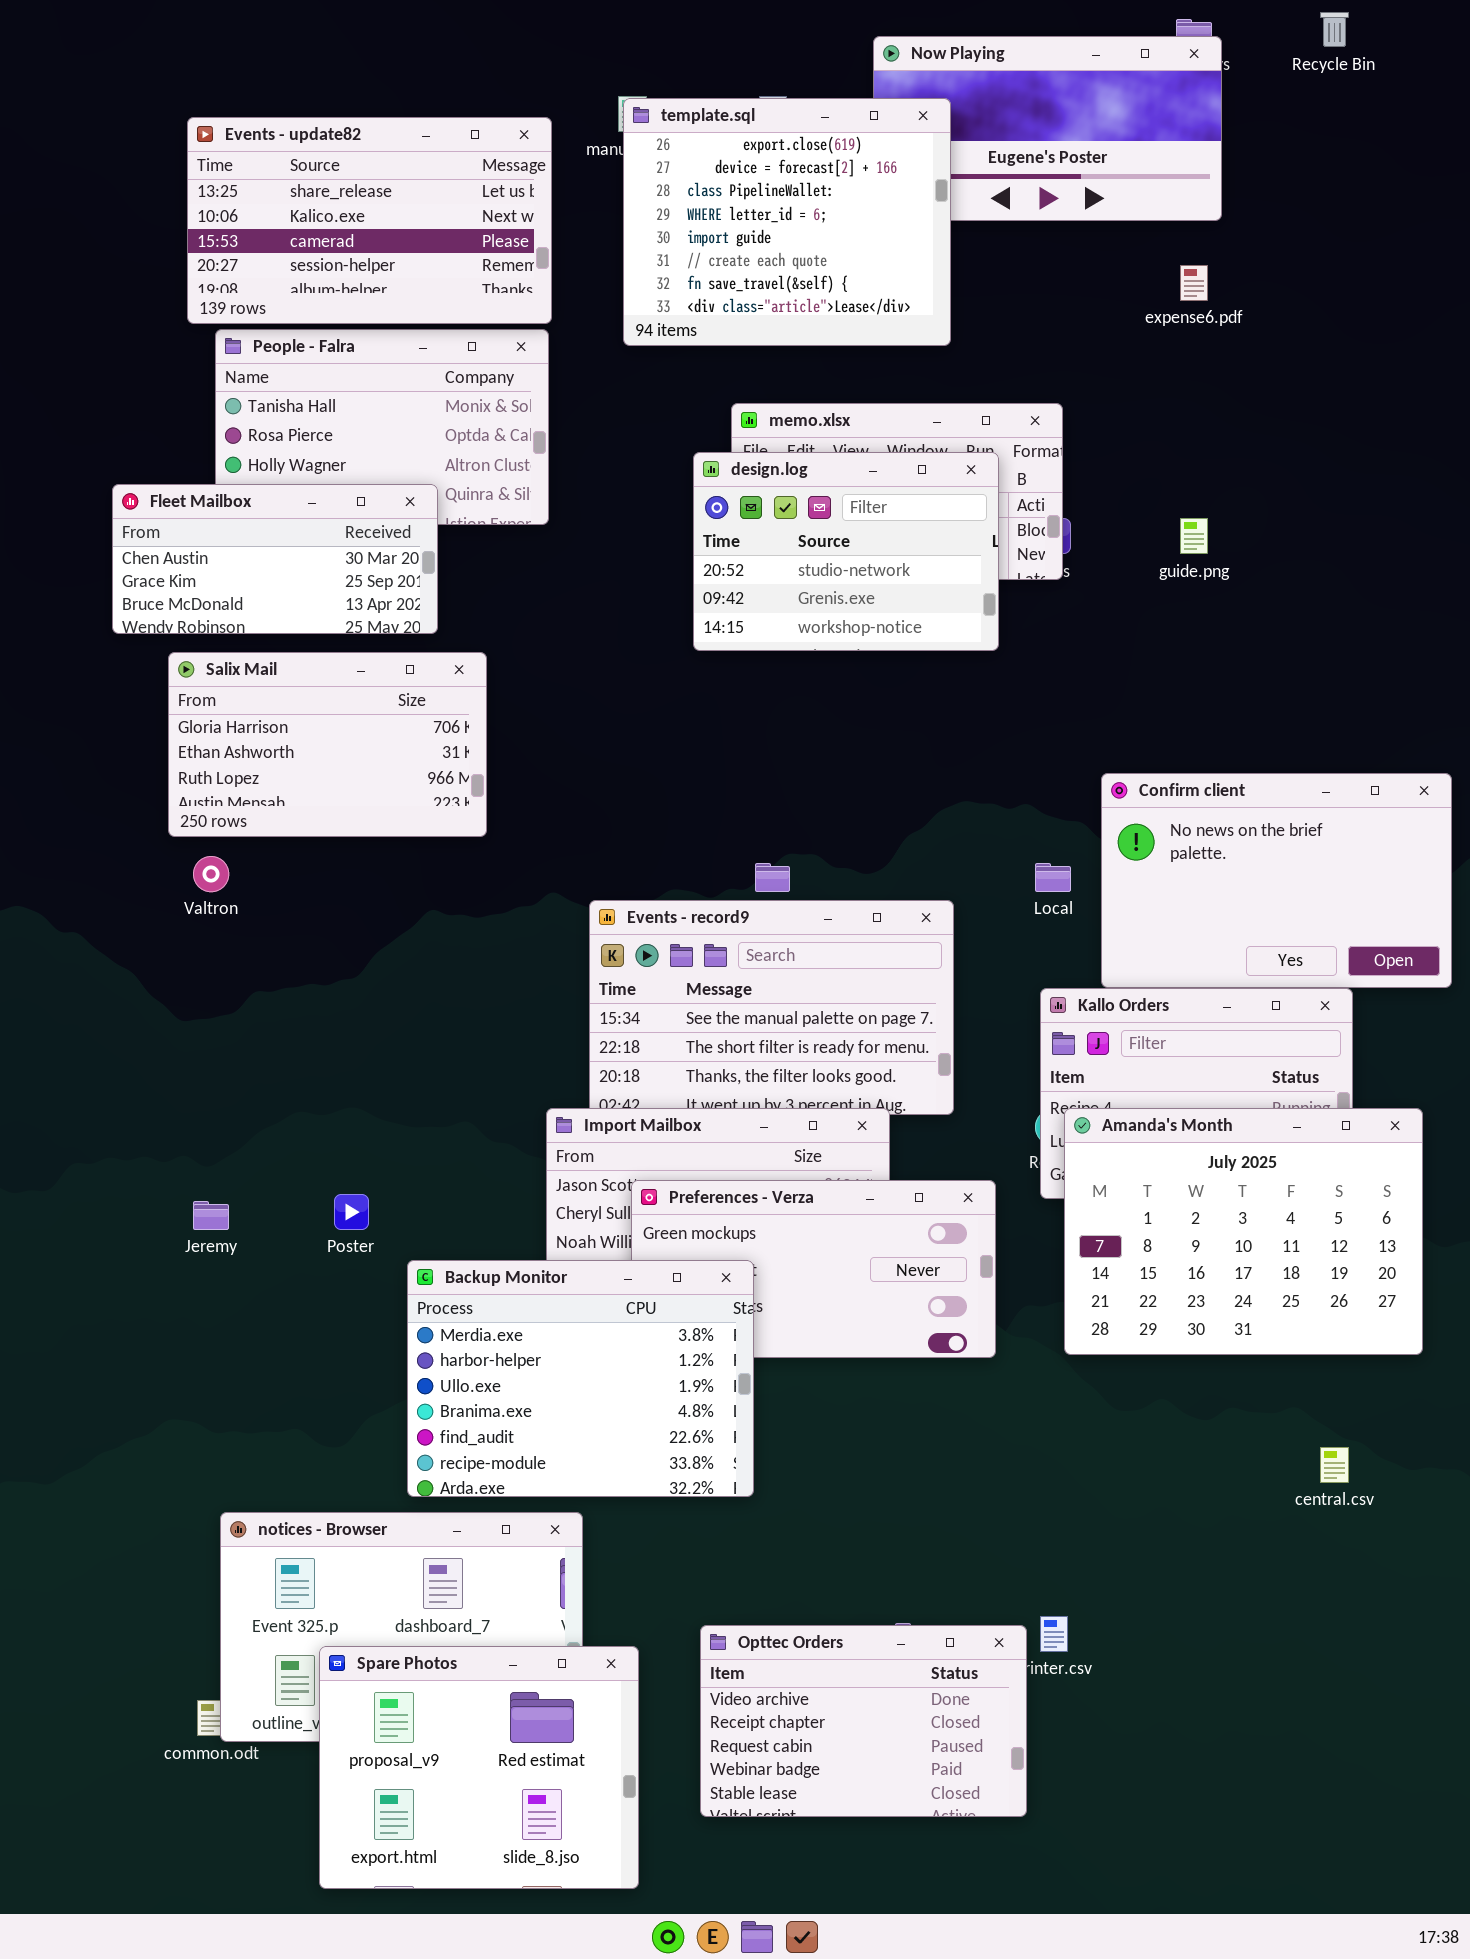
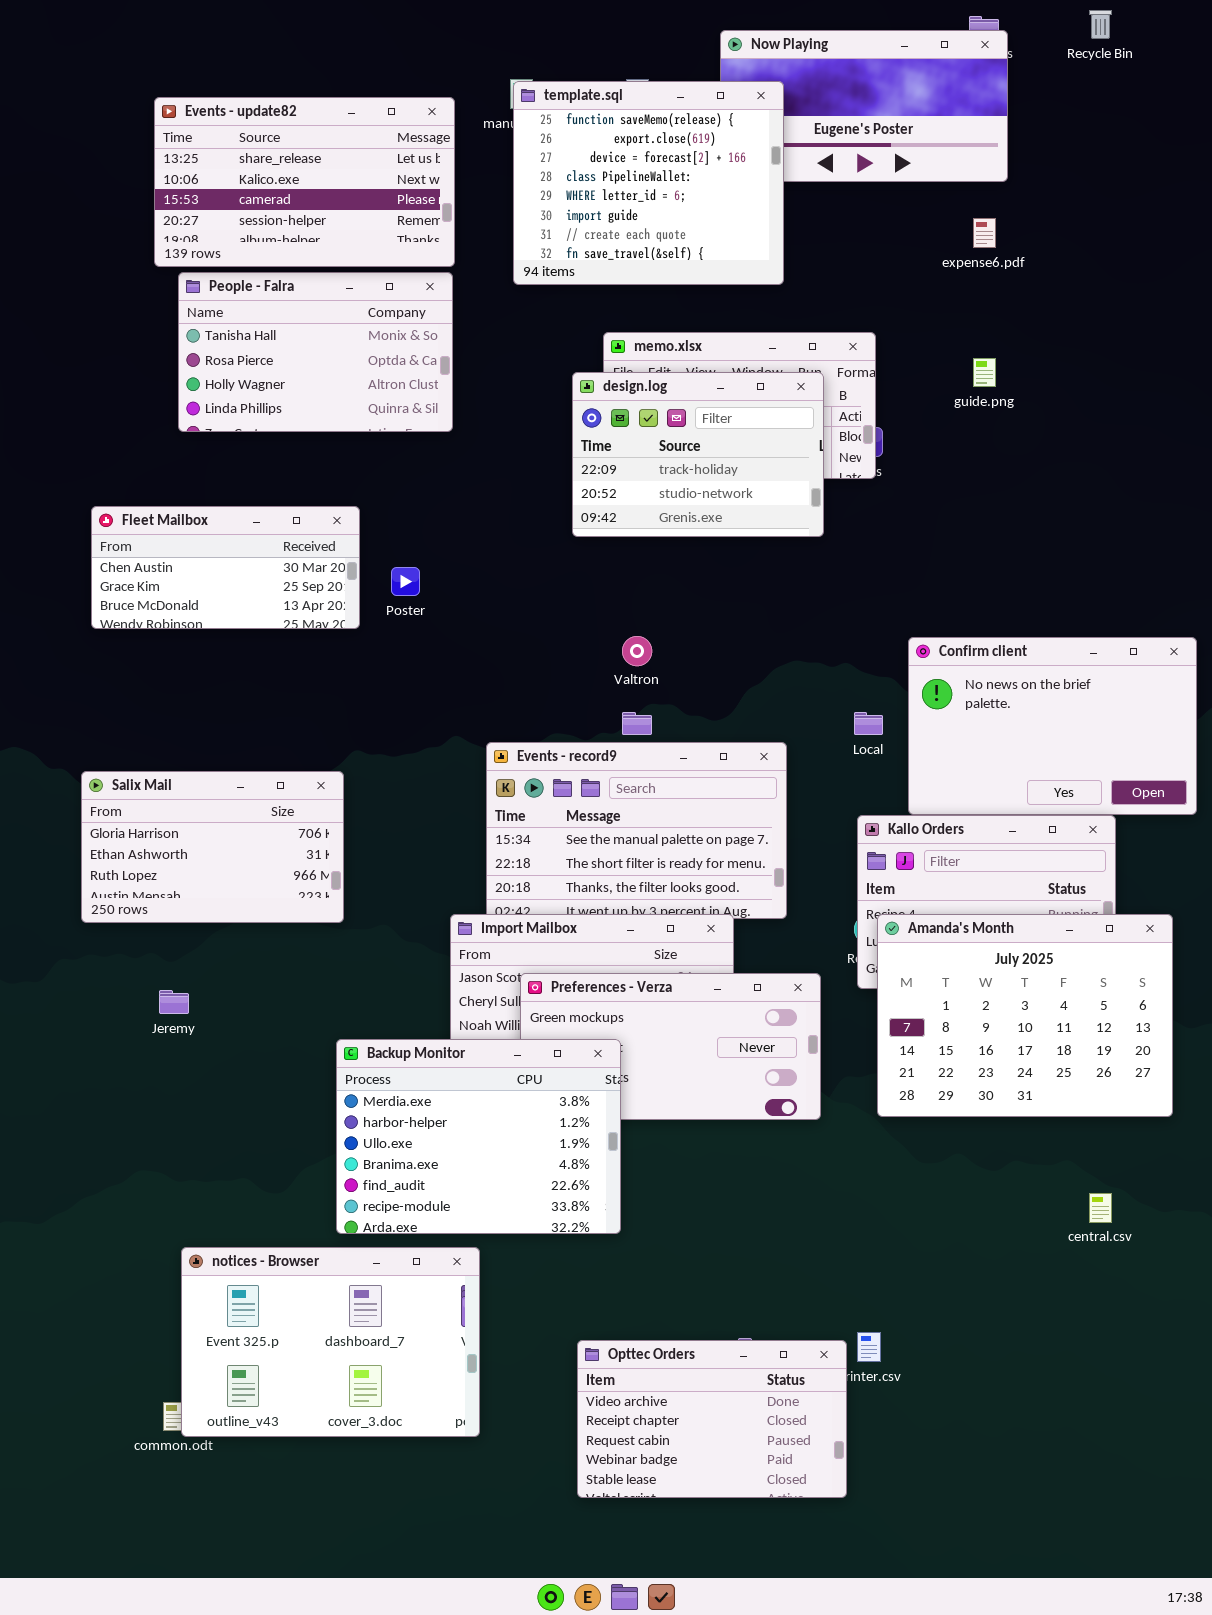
template.sql: [623,98,951,346] -> [513,81,784,285], scrolled up 1 row
design.log: [693,452,999,651] -> [572,372,824,537], scrolled up 1 row
Fleet Mailbox: [112,484,438,634] -> [91,506,360,629], moved
guide.png: [1180,518,1208,554] -> [973,358,996,387], moved
Salix Mail: [168,652,487,837] -> [81,771,344,923], moved
Valtron: [193,856,229,892] -> [622,636,652,666], moved
Poster: [334,1194,369,1230] -> [391,567,420,596], moved
Spare Photos: [319,1646,639,1889] -> none, closed

